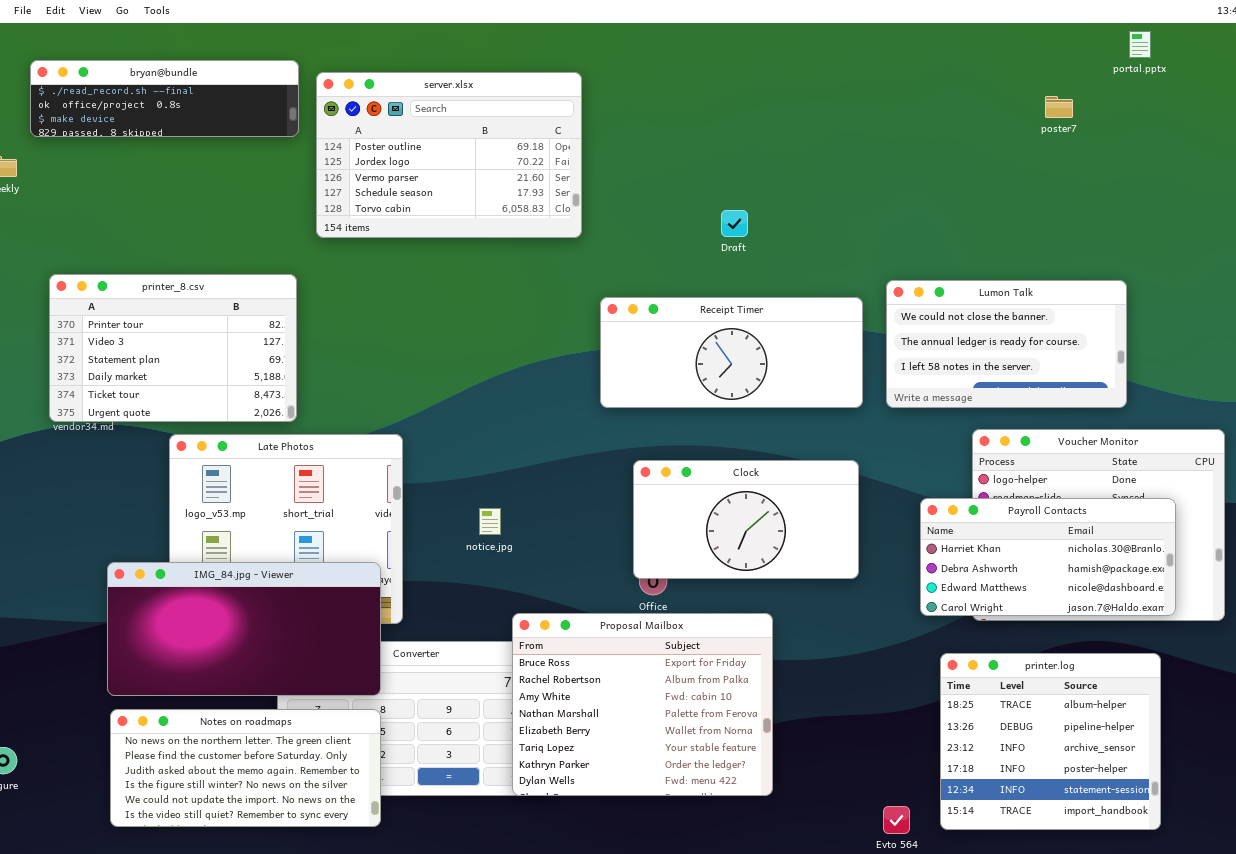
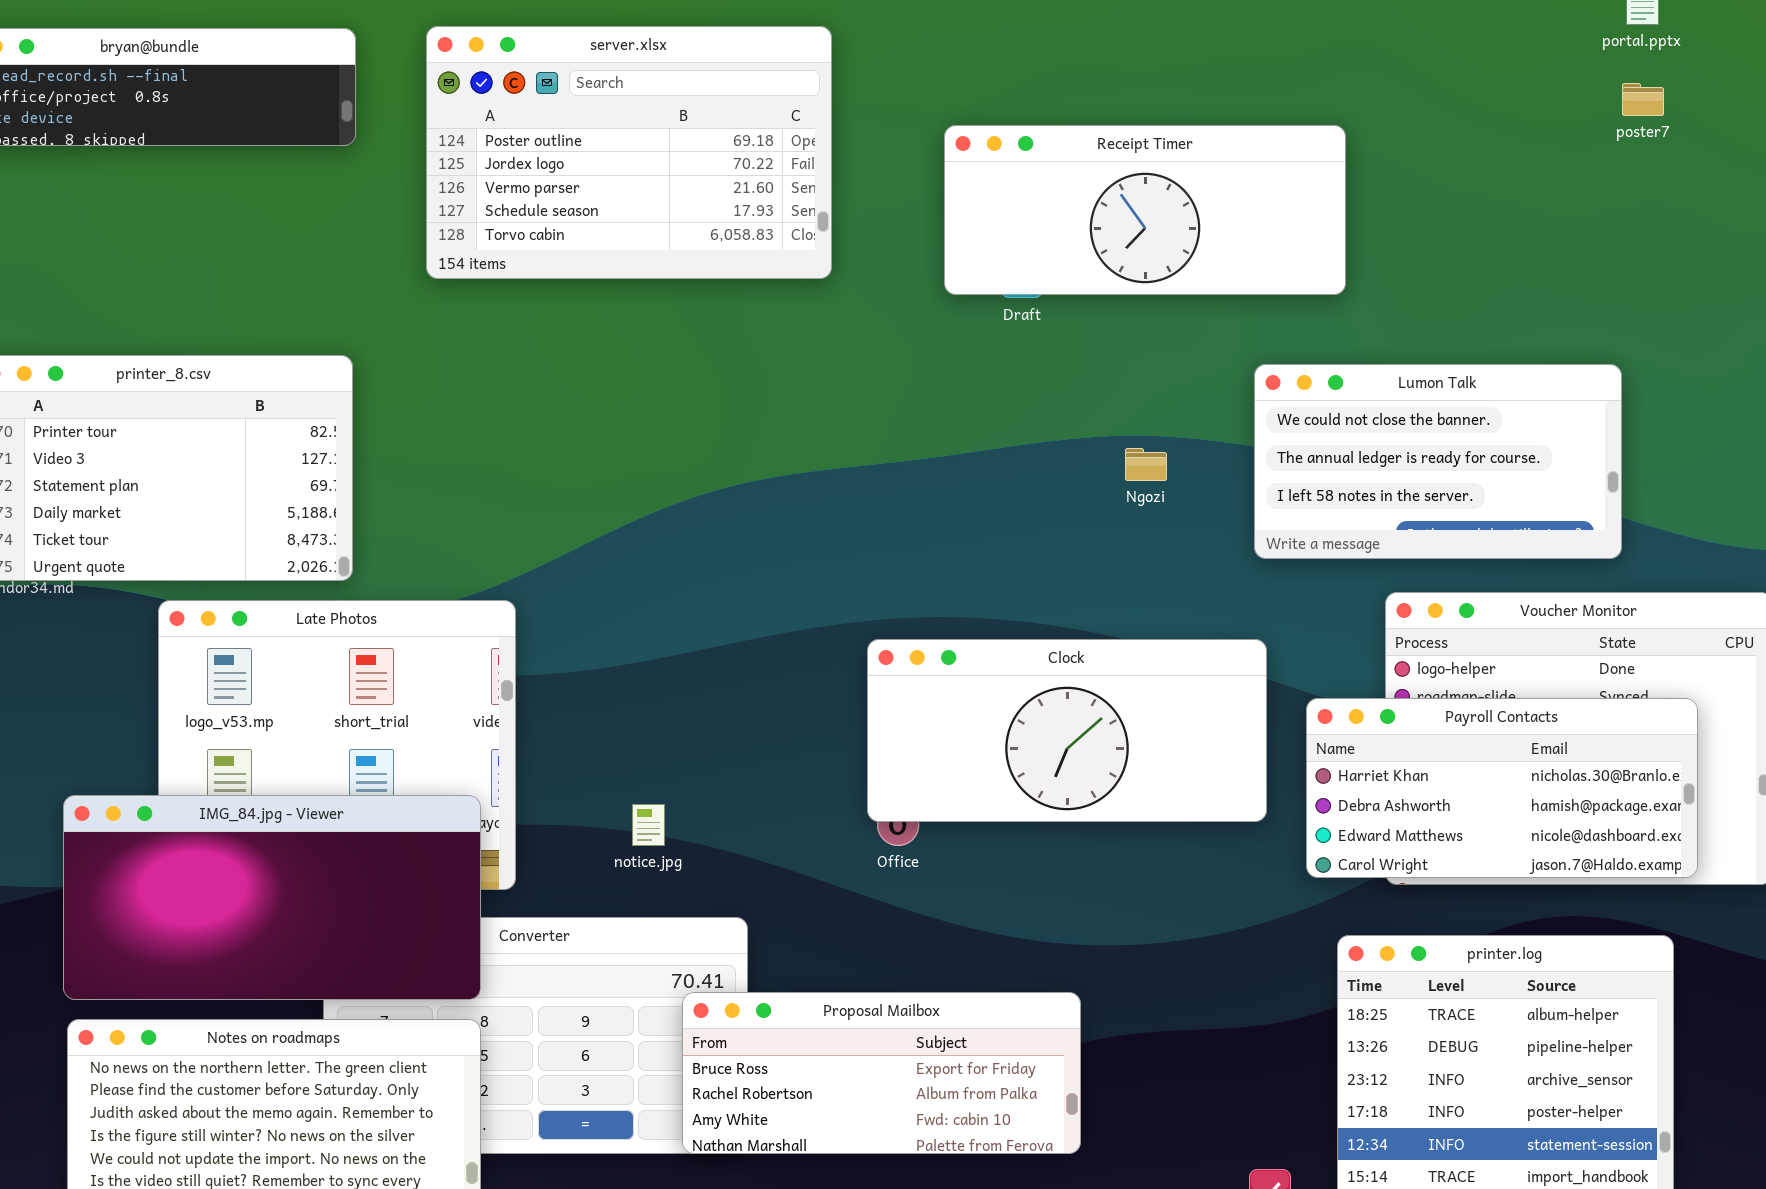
server.xlsx: [316,72,582,238] -> [426,26,832,279], moved
poster7: [1045,96,1073,118] -> [1622,83,1664,116], moved
Receipt Timer: [600,297,863,408] -> [944,125,1346,295], moved
Clock: [633,460,859,579] -> [867,639,1267,822], resized
notice.jpg: [479,508,501,535] -> [632,804,665,846], moved
Proposal Mailbox: [512,613,773,796] -> [682,992,1081,1154], resized

